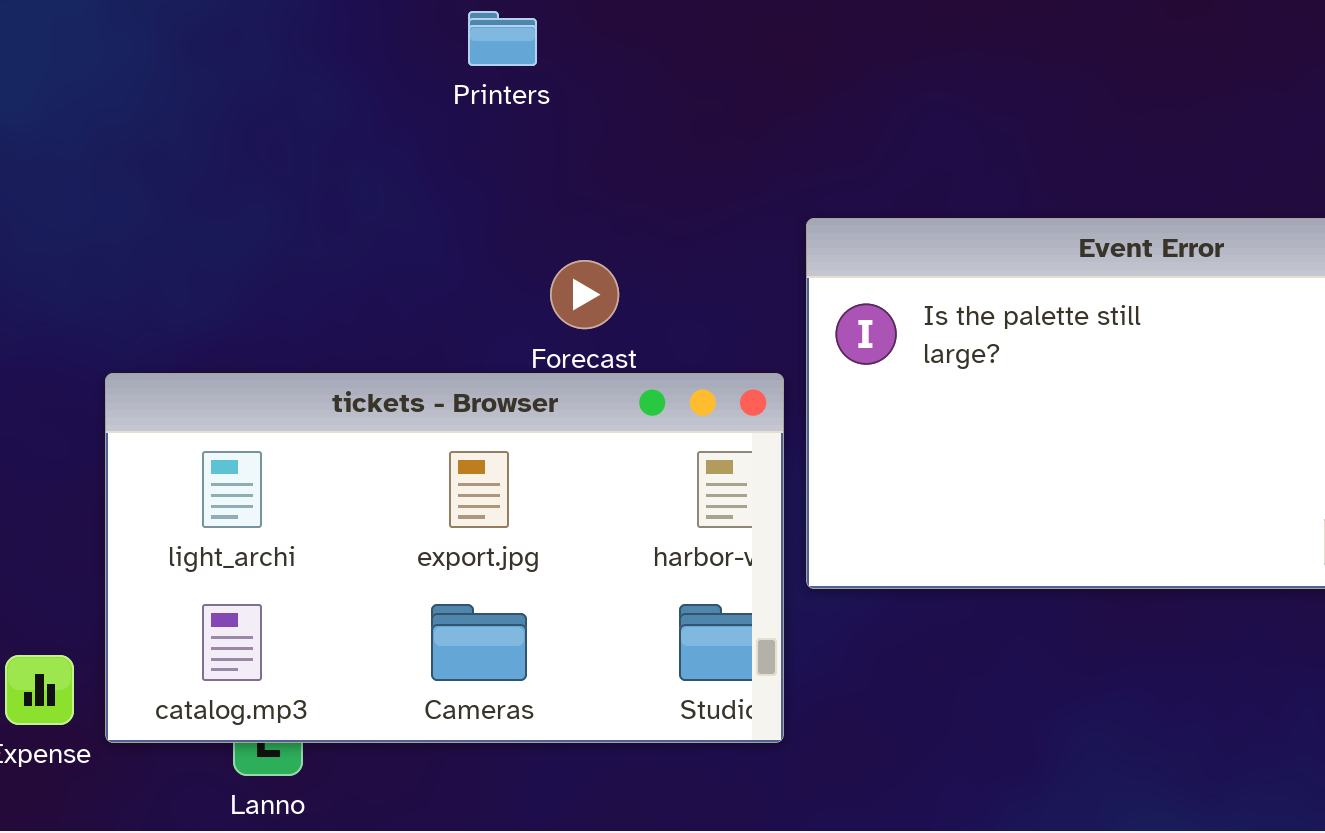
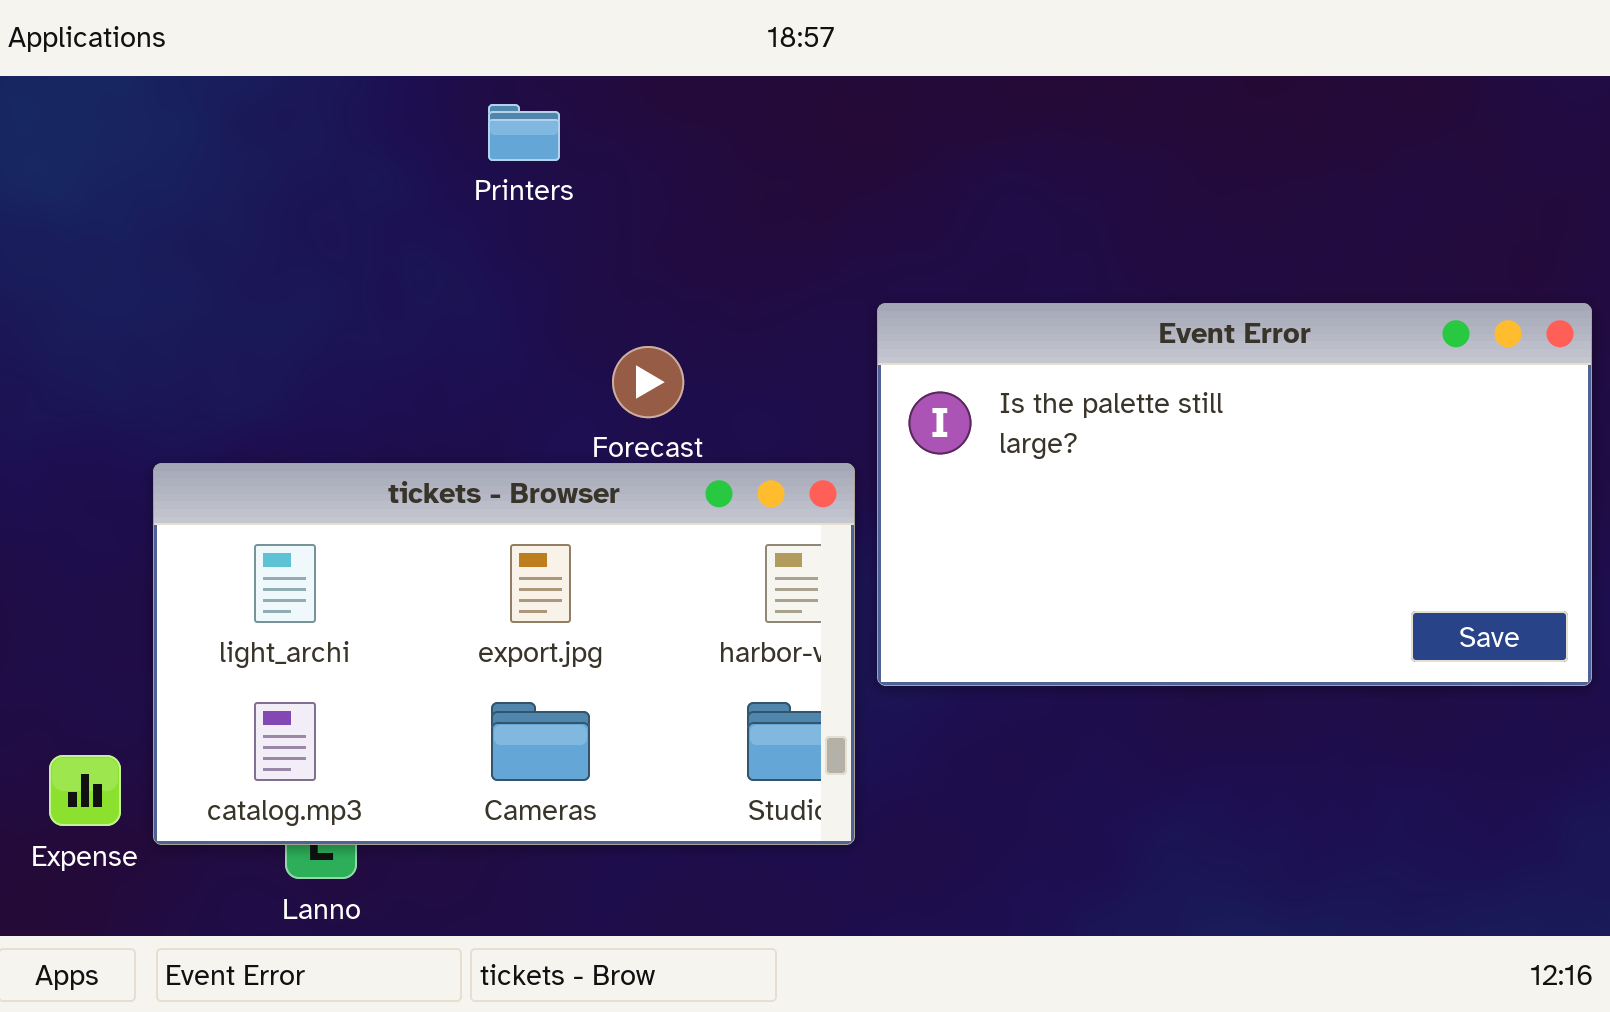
Printers: [468,11,537,66] -> [488,104,560,161], moved

